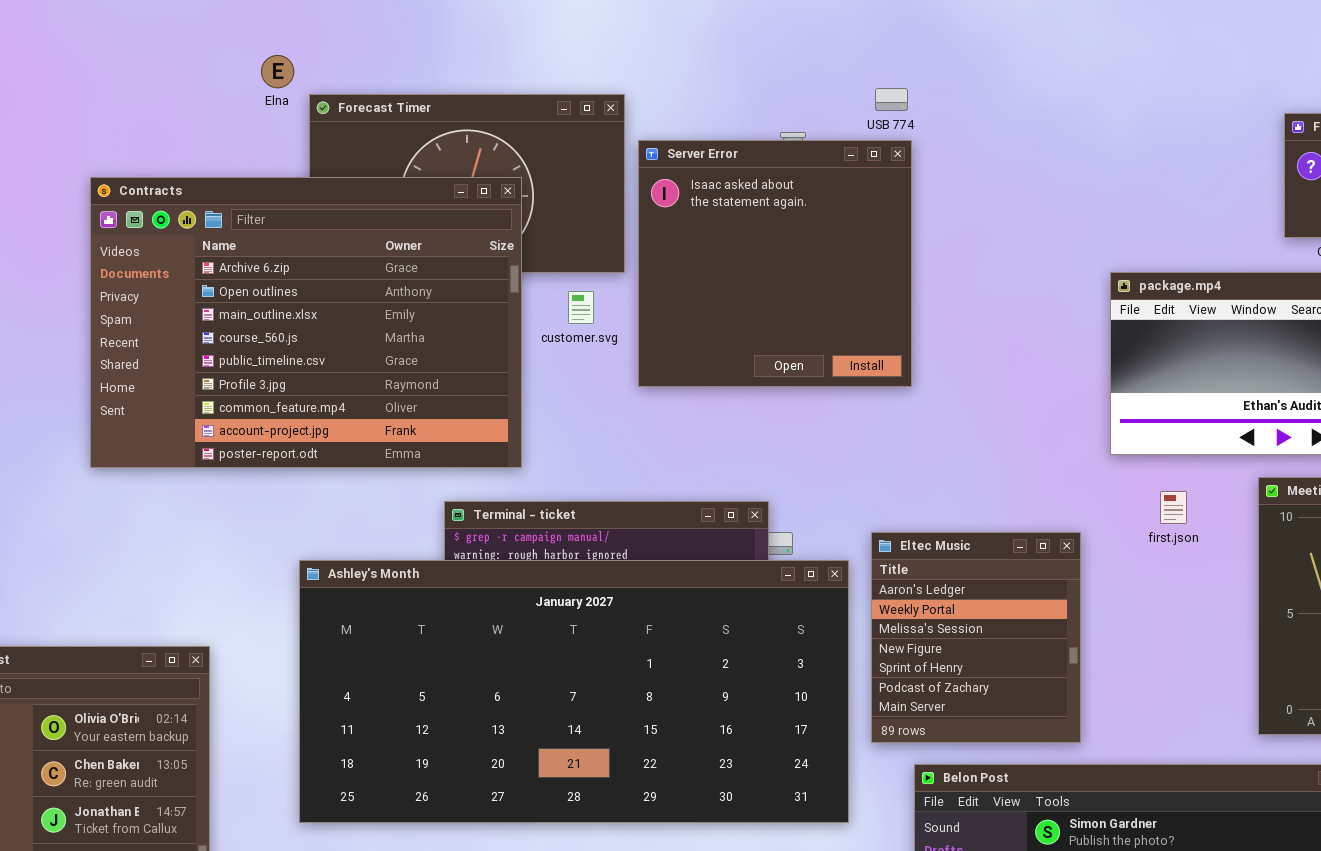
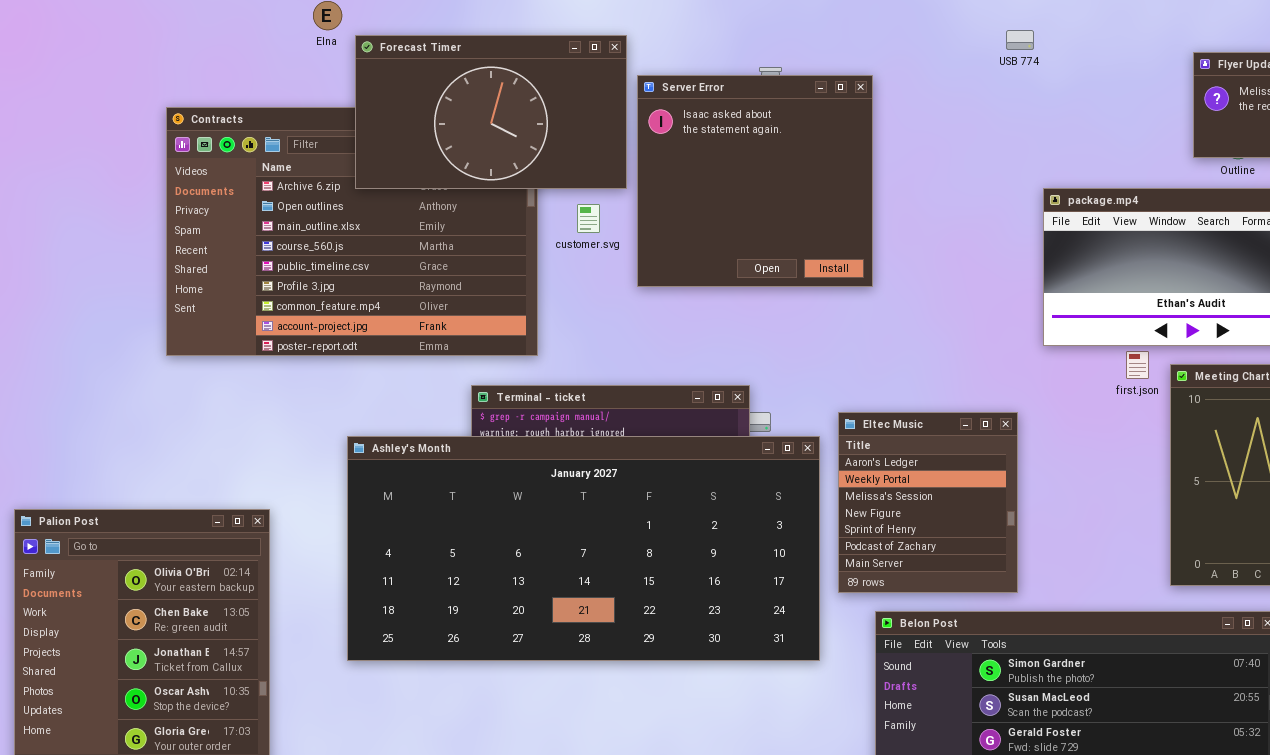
USB 774: [875,88,908,111] -> [1006,30,1034,50], moved
Forecast Timer: [309,94,625,273] -> [355,35,627,189], raised
first.json: [1160,491,1187,524] -> [1126,351,1149,379], moved

